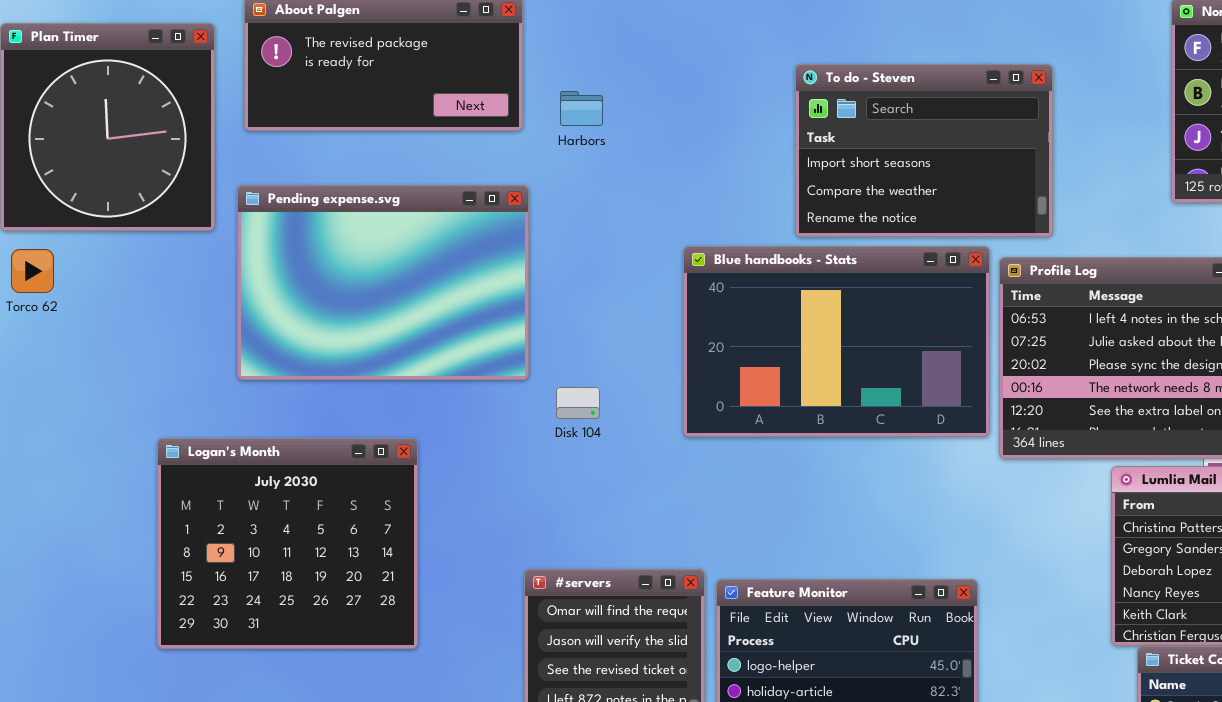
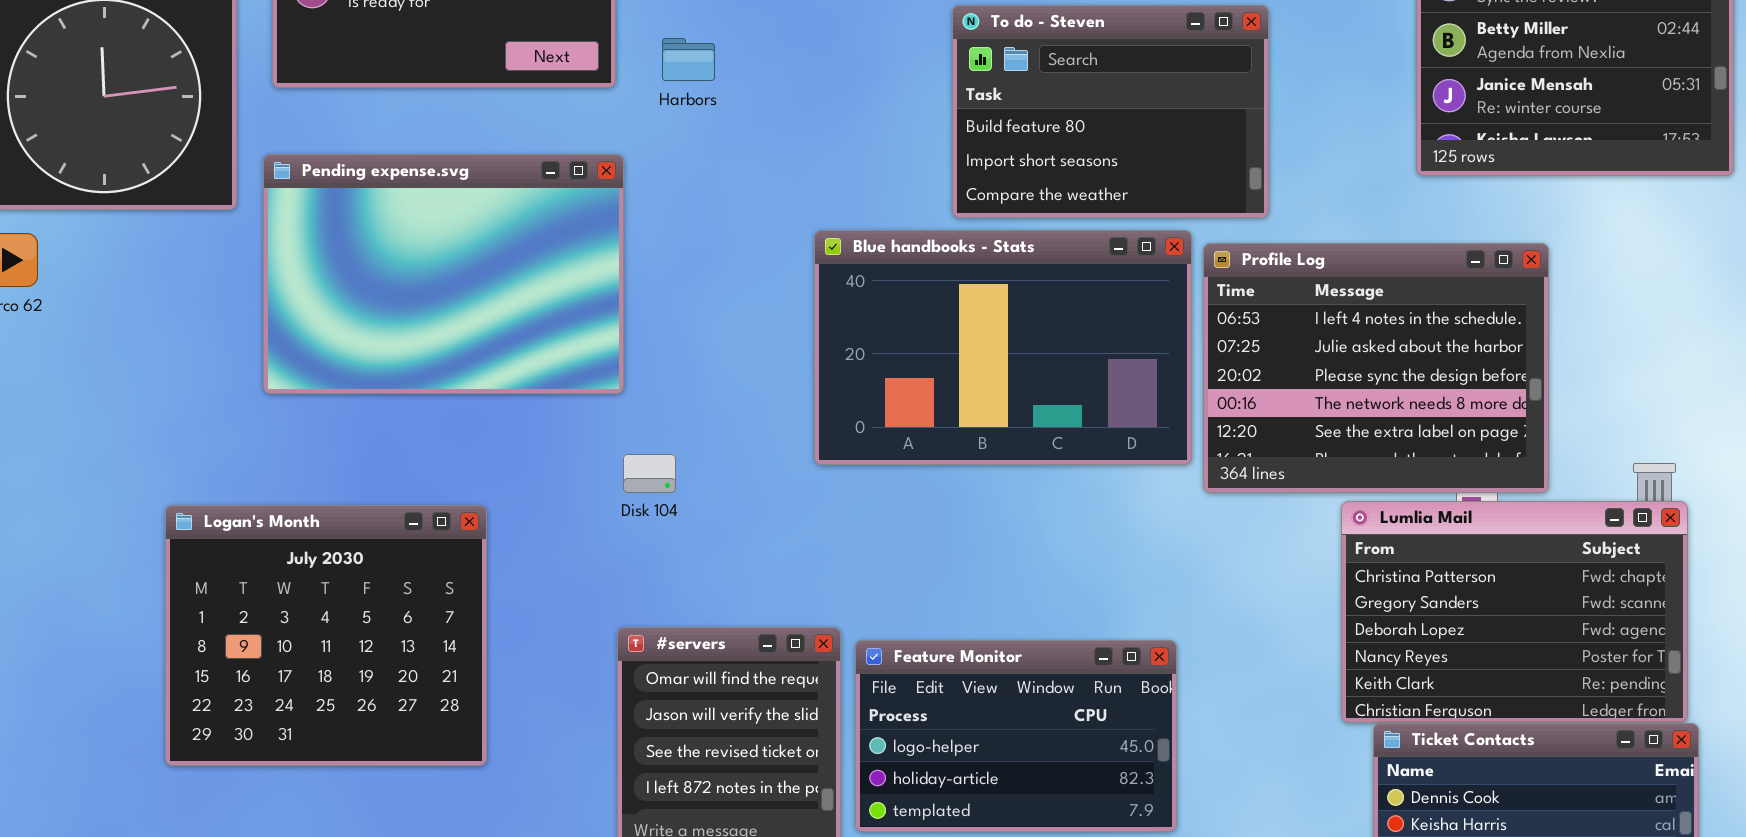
To do - Steven: [795,64,1053,237] -> [952,5,1269,218], scrolled up 1 row
Disk 104: [556,387,600,419] -> [623,454,676,493], moved
Logan's Month: [157,438,418,649] -> [165,505,487,766], moved

